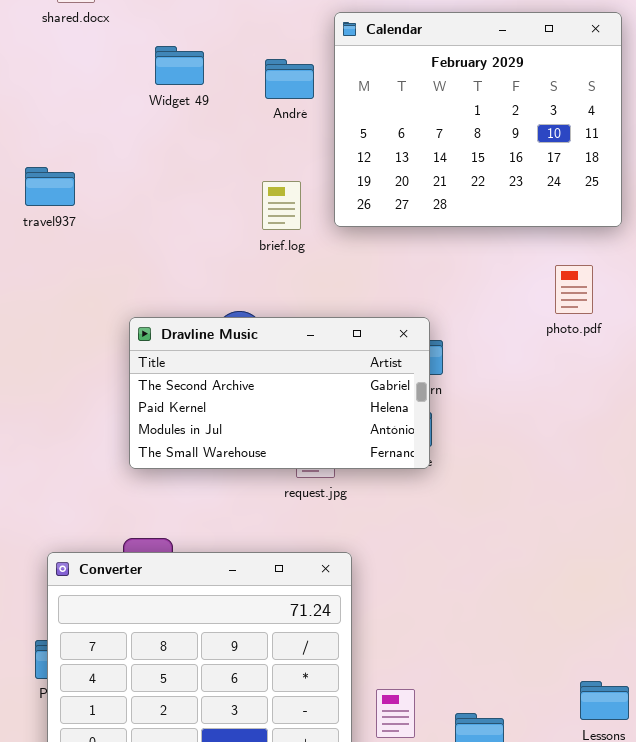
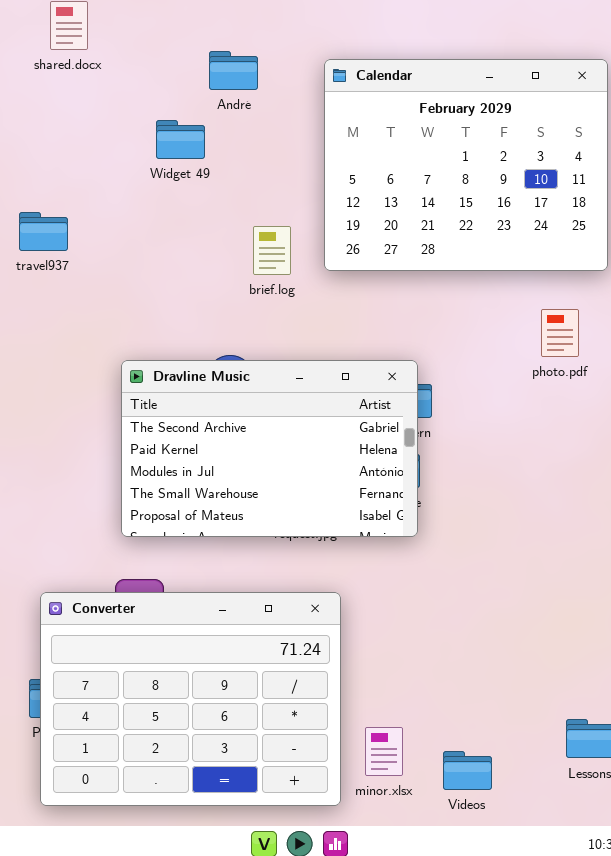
Widget 49: [155,46,204,85] -> [156,120,205,159], moved
André: [265,59,314,99] -> [209,51,258,90], moved
Dravline Music: [129,317,430,469] -> [121,360,418,537], resized

